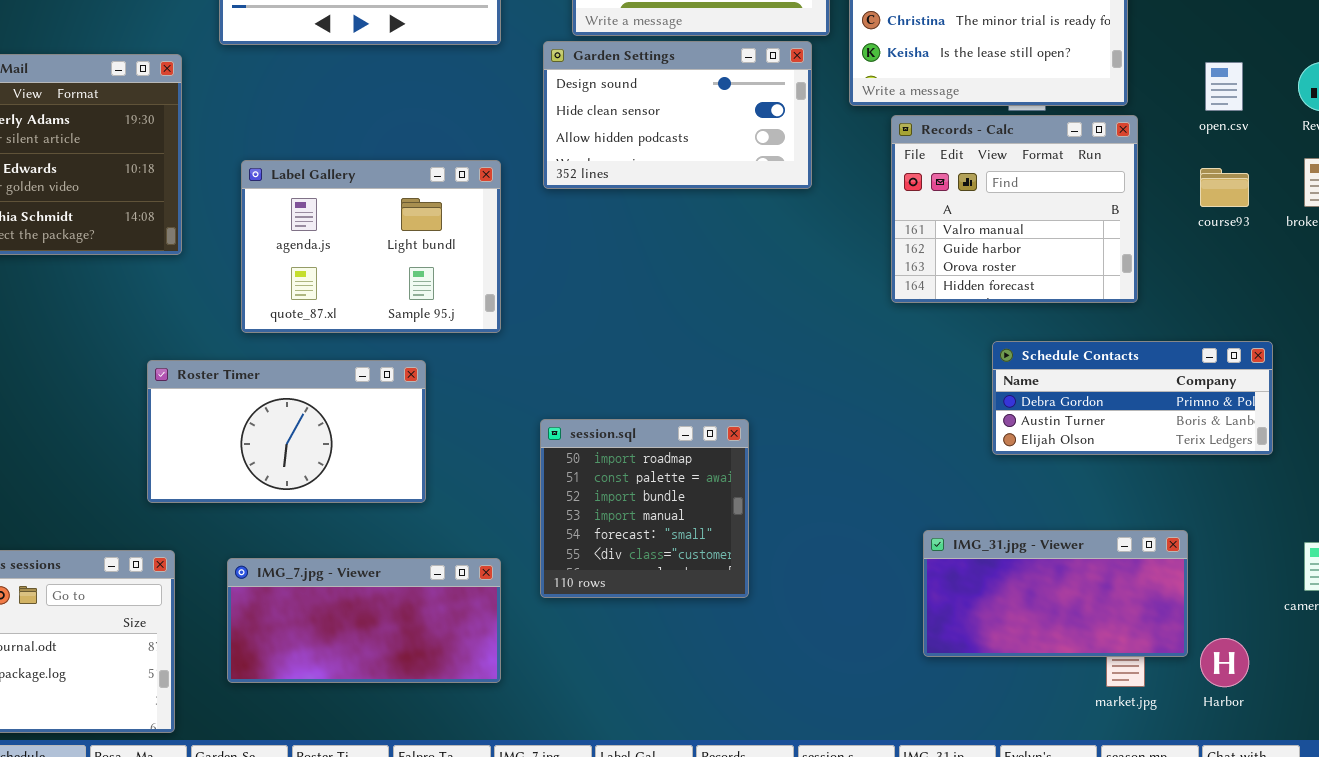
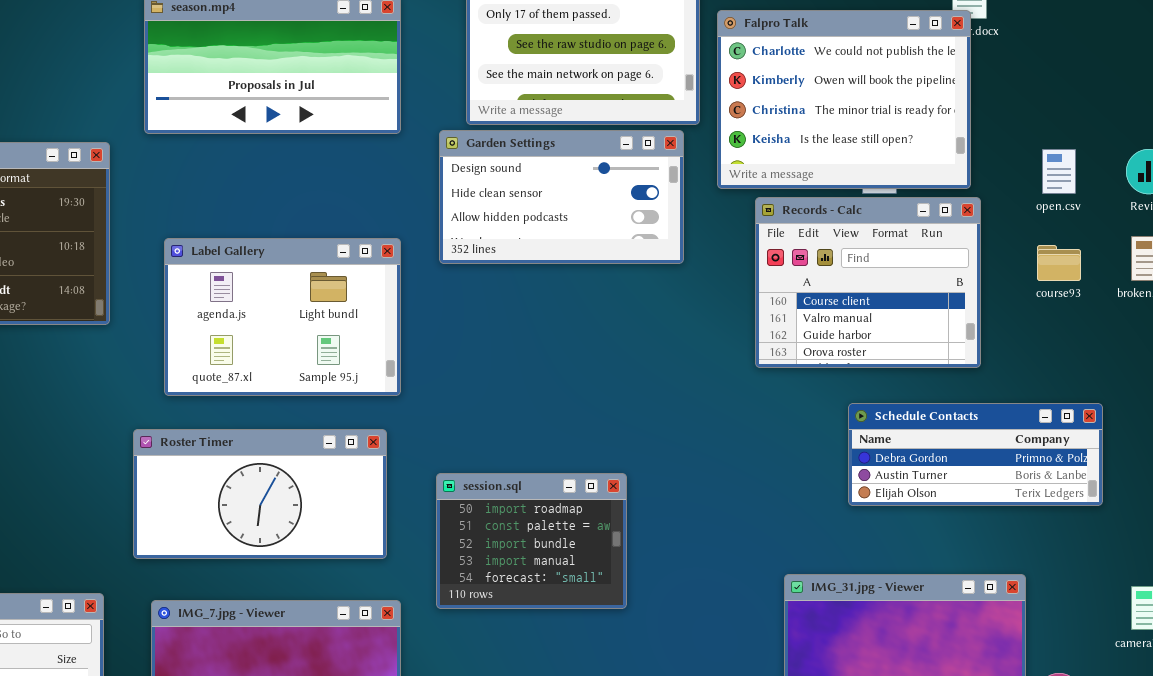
Records - Calc: [891,115,1138,303] -> [755,197,981,368], scrolled up 1 row
Roster Timer: [147,360,426,503] -> [133,429,387,559], moved
session.sql: [540,419,749,598] -> [436,473,627,609], resized

